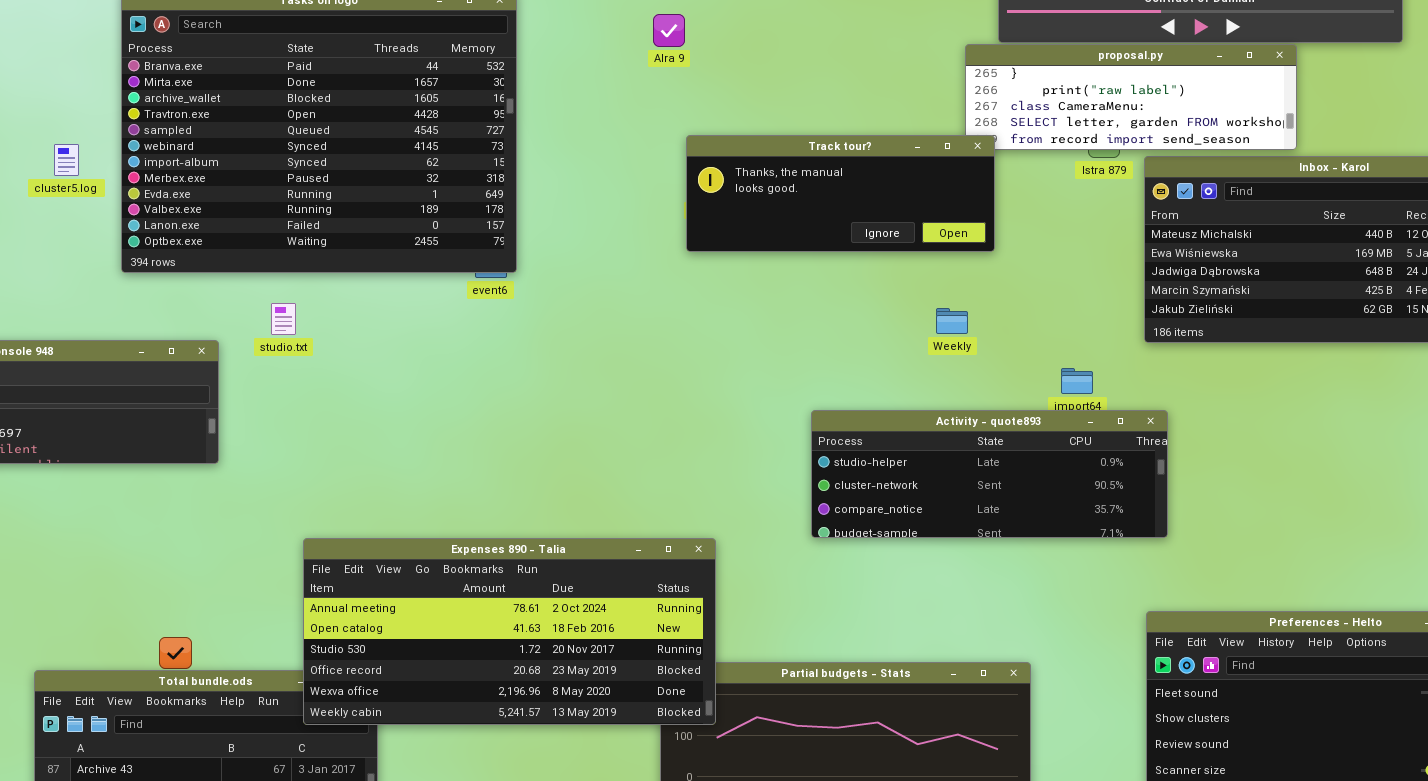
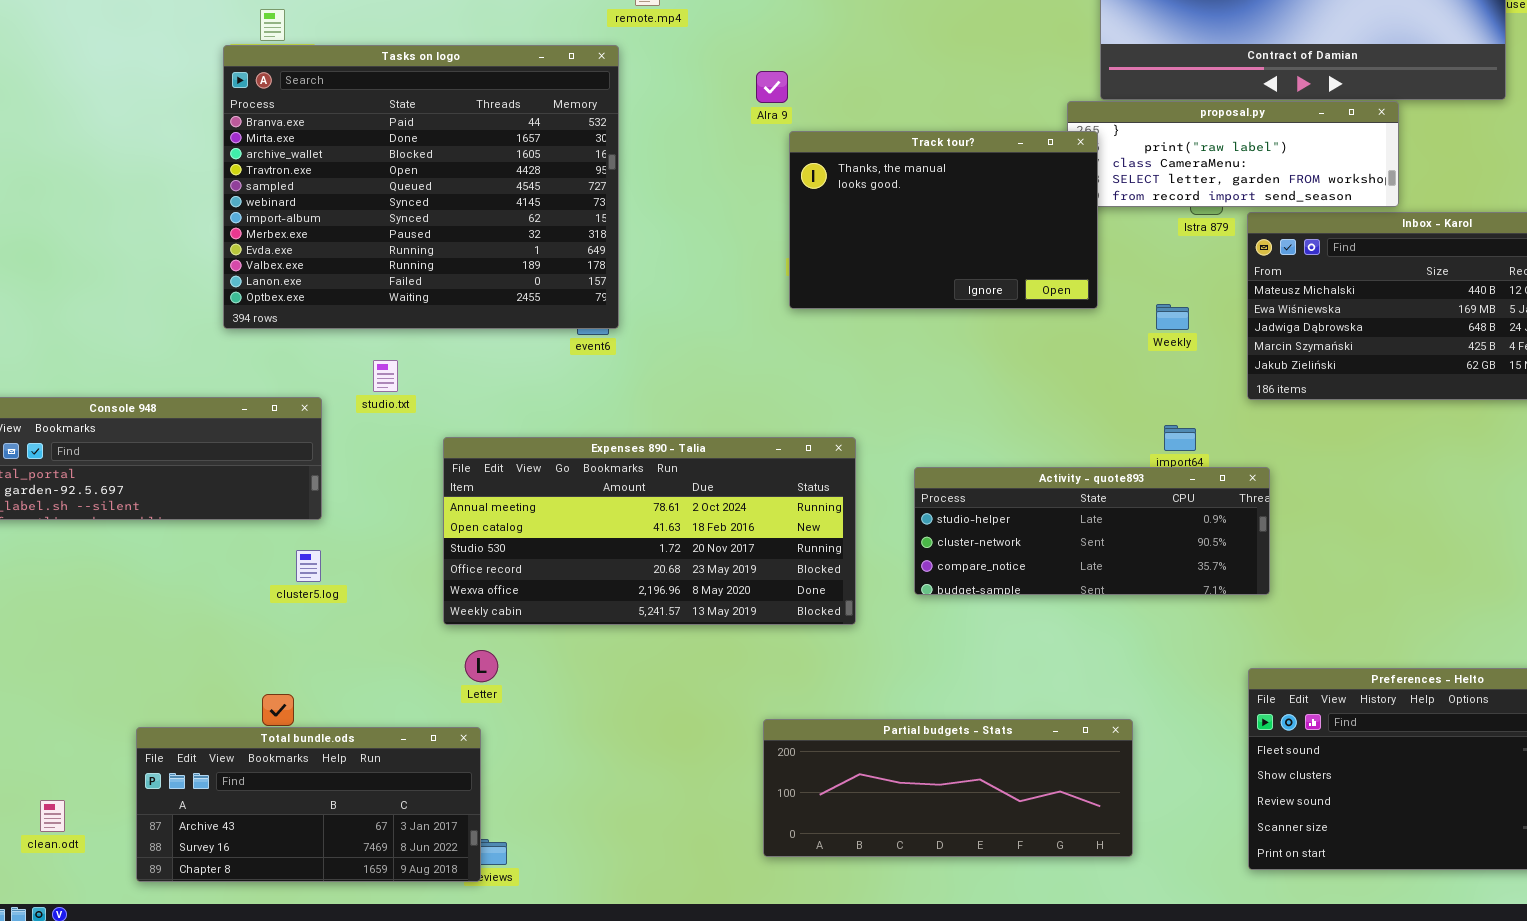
Track tour?: [686,135,995,252] -> [789,131,1098,309], resized
cluster5.log: [54,144,79,176] -> [296,550,321,582], moved
Weekly: [936,308,968,334] -> [1156,304,1189,330], moved
Expenses 890 - Talia: [303,538,716,725] -> [443,437,856,625], moved

